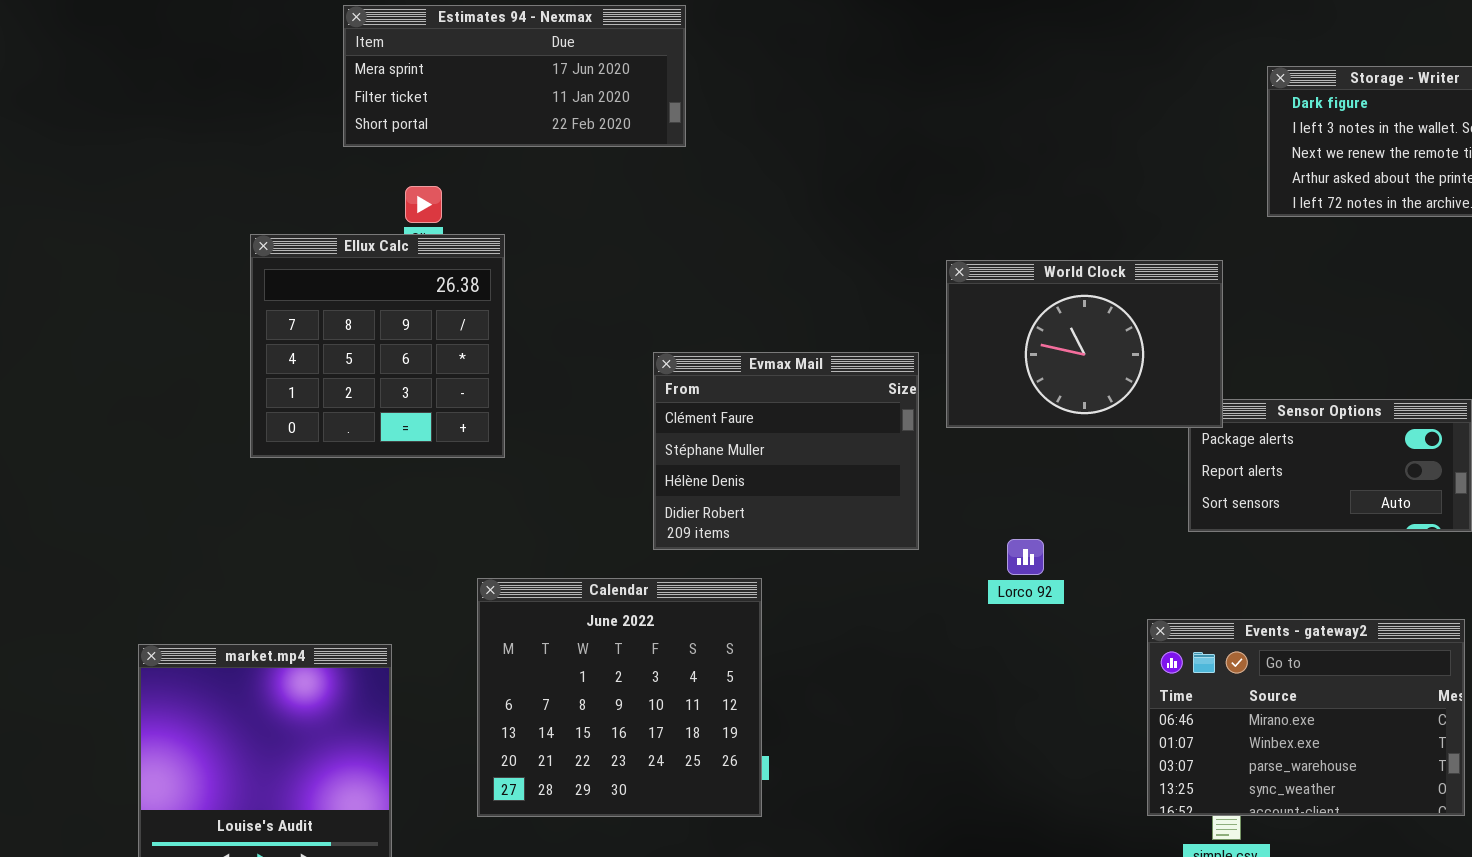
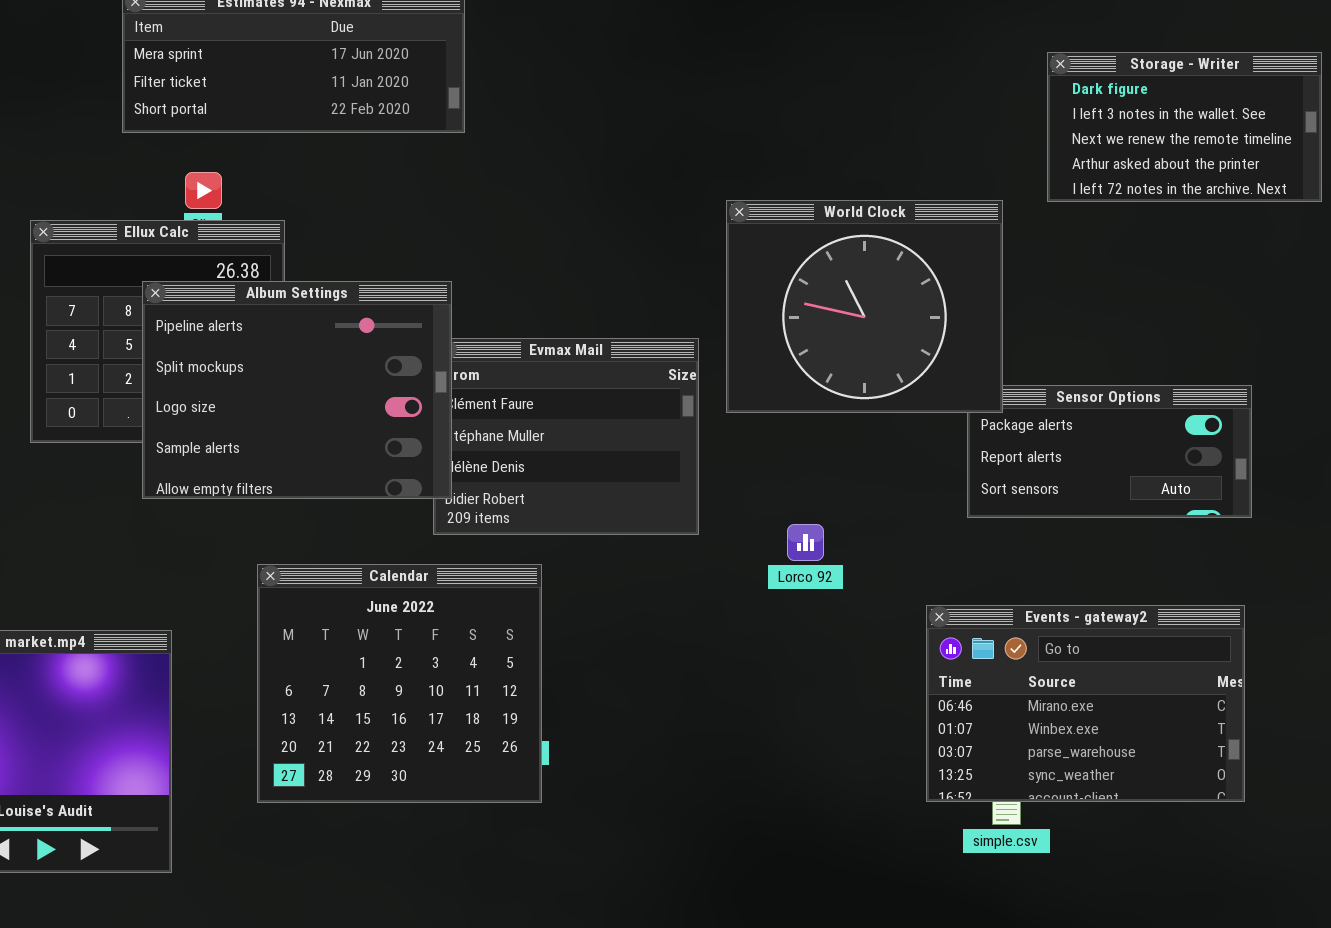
World Clock: [946,260,1223,428] -> [726,200,1003,413], resized
Album Settings: none -> [142,281,452,499], opened

